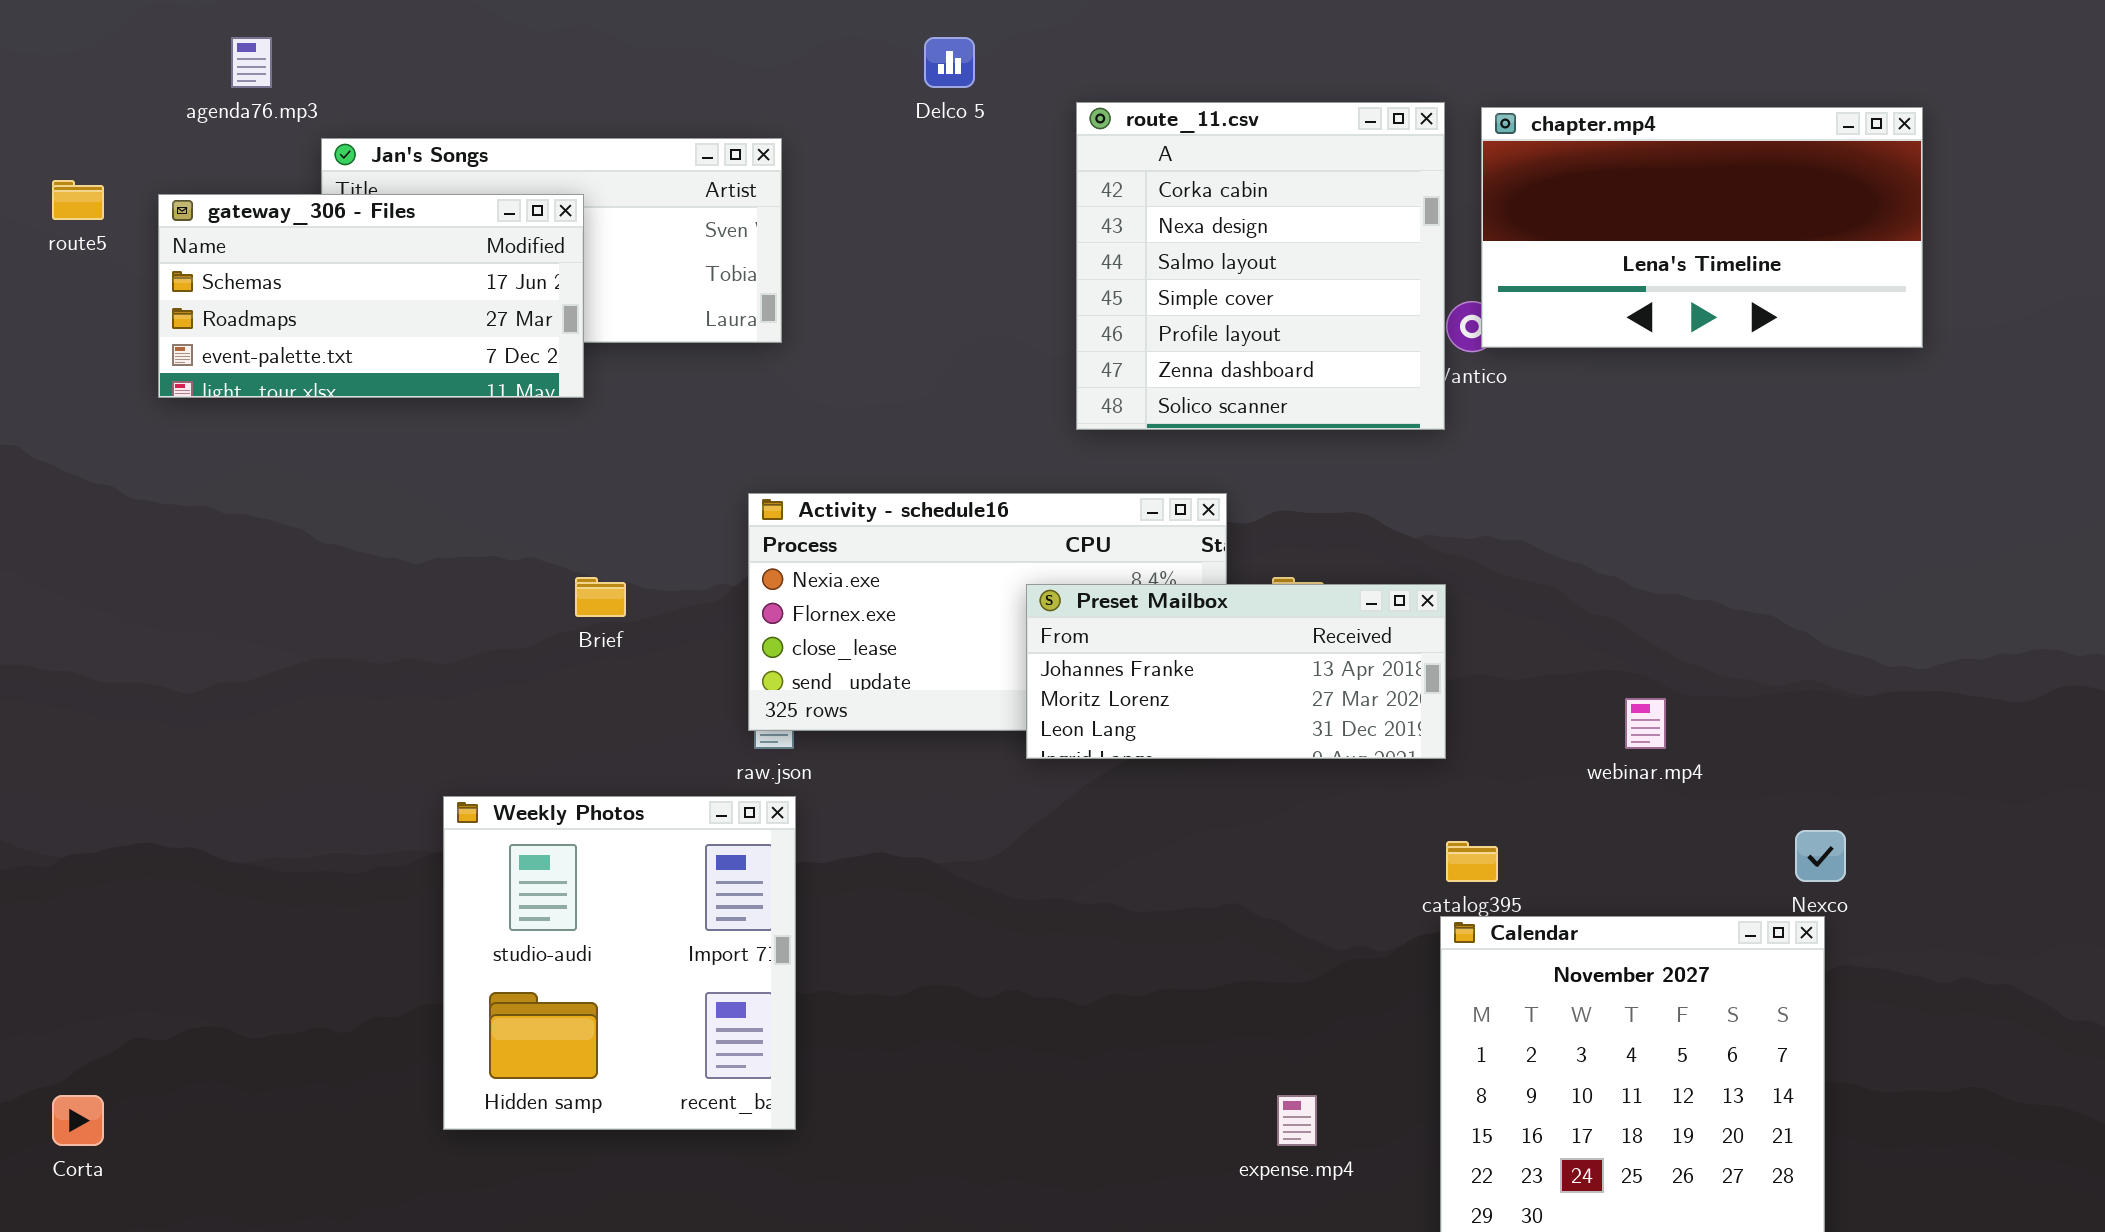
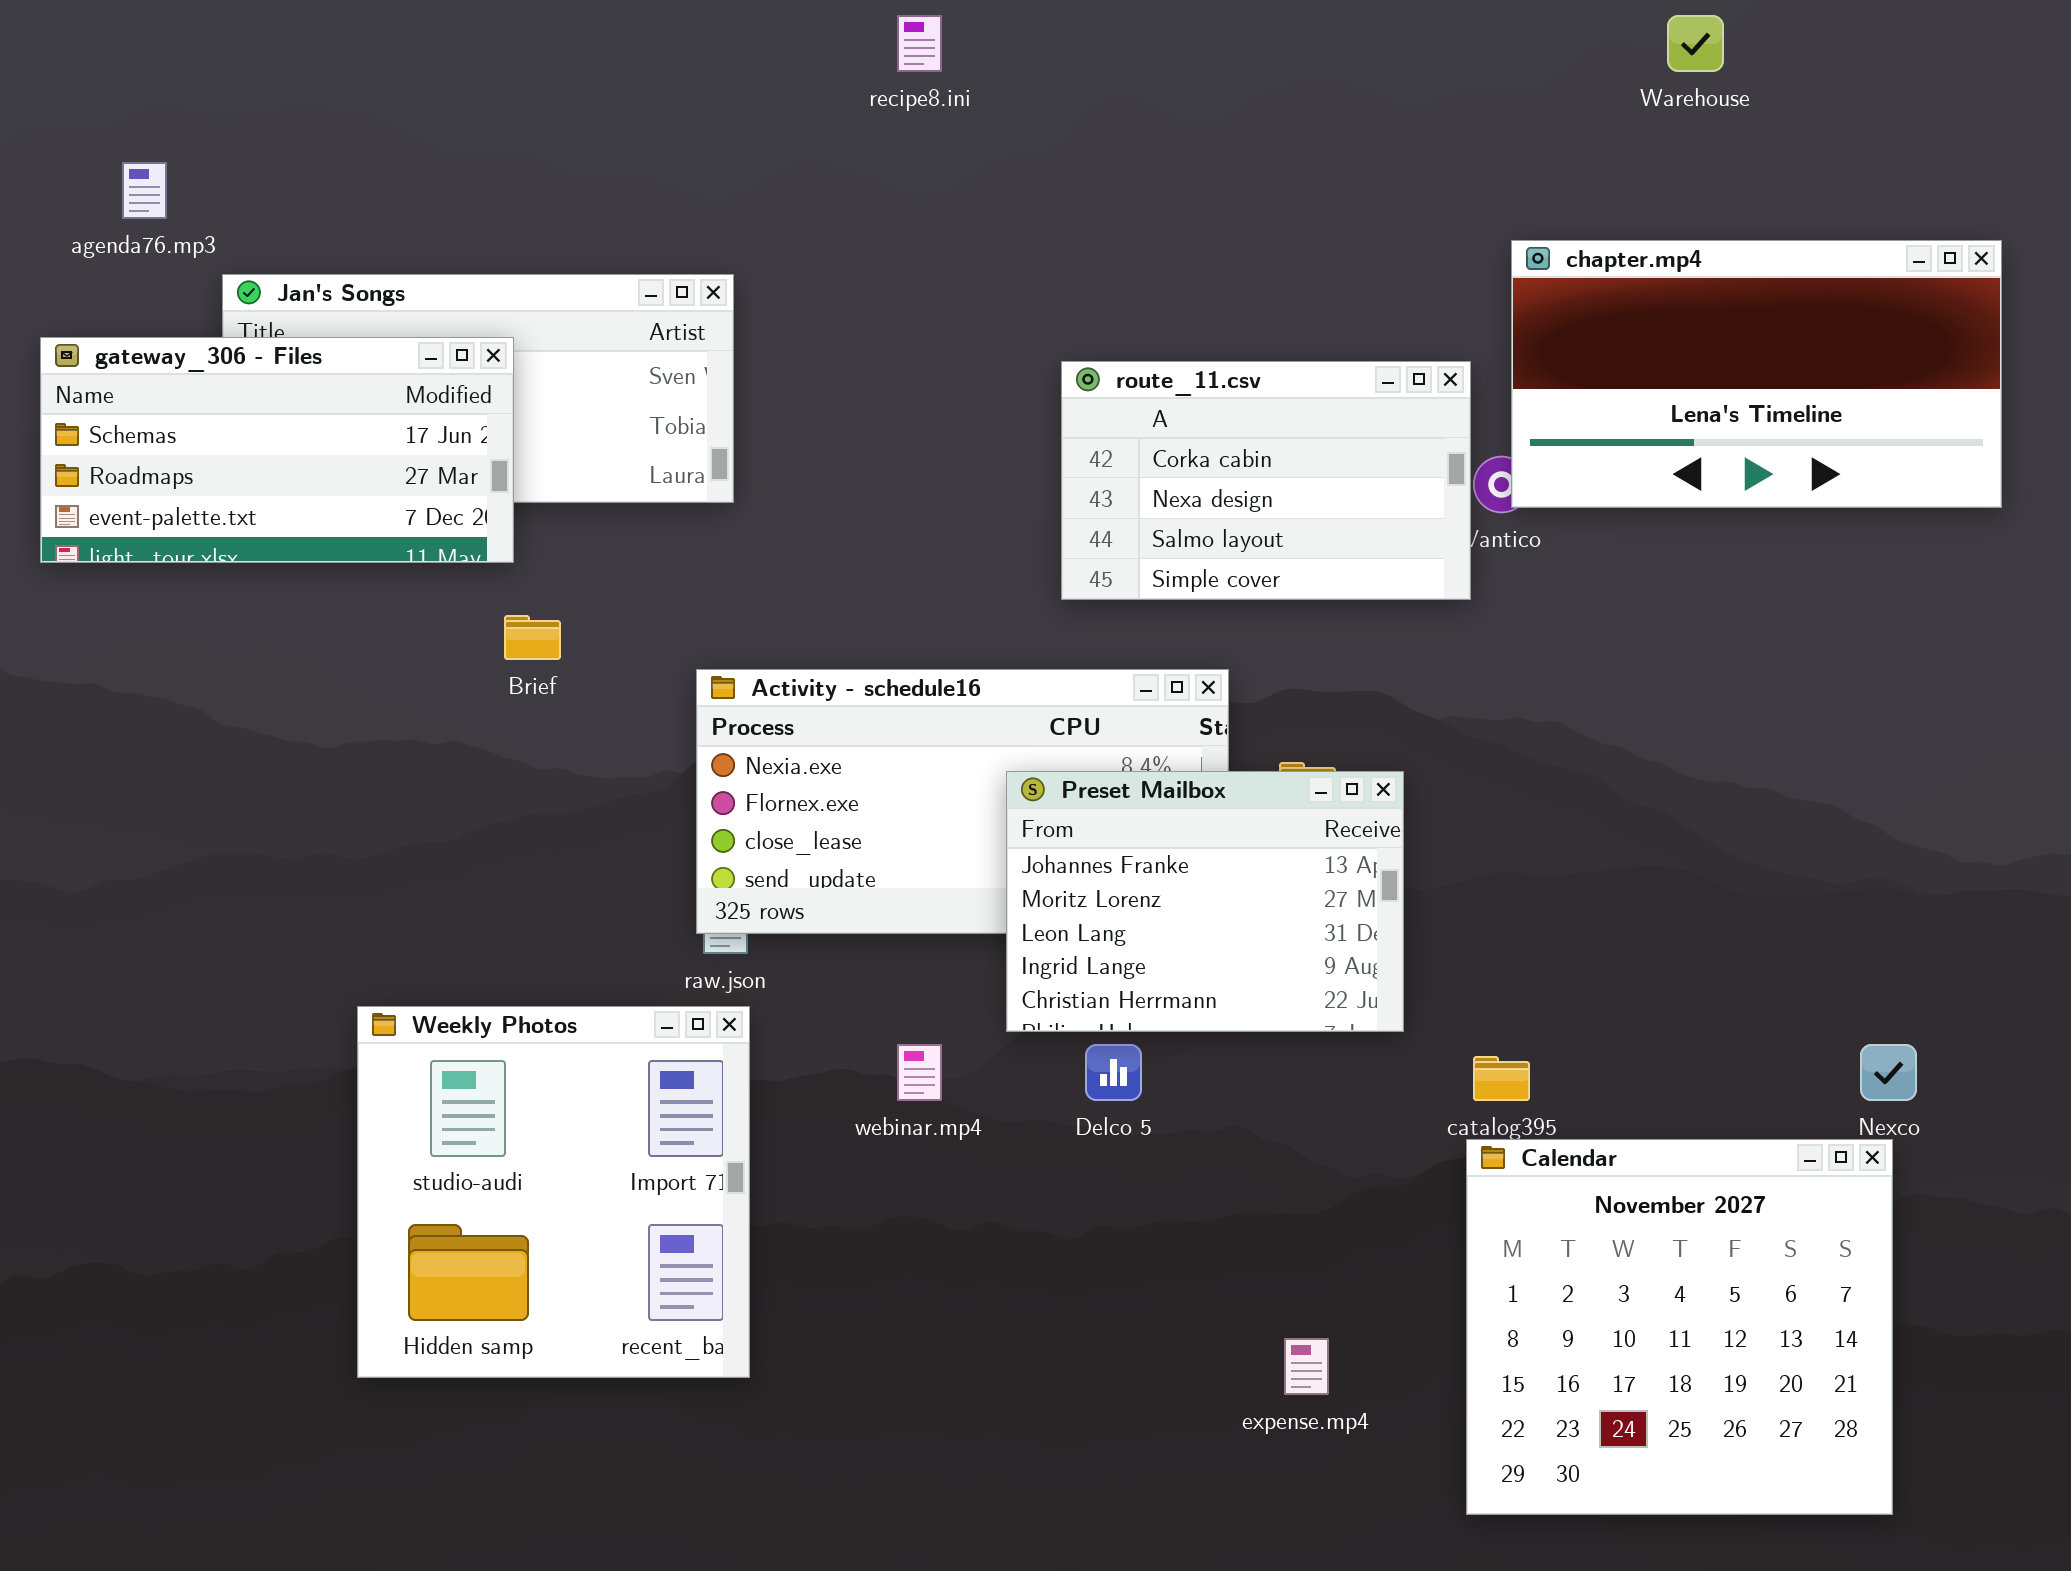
Delco 5: [924,37,975,88] -> [1085,1044,1142,1101], moved
route_11.csv: [1076,102,1445,430] -> [1061,361,1471,600], resized
Brief: [575,577,626,617] -> [504,615,561,660], moved
Preset Mailbox: [1026,584,1446,759] -> [1006,771,1404,1032], resized
webinar.mp4: [1625,698,1666,749] -> [897,1044,942,1101], moved

